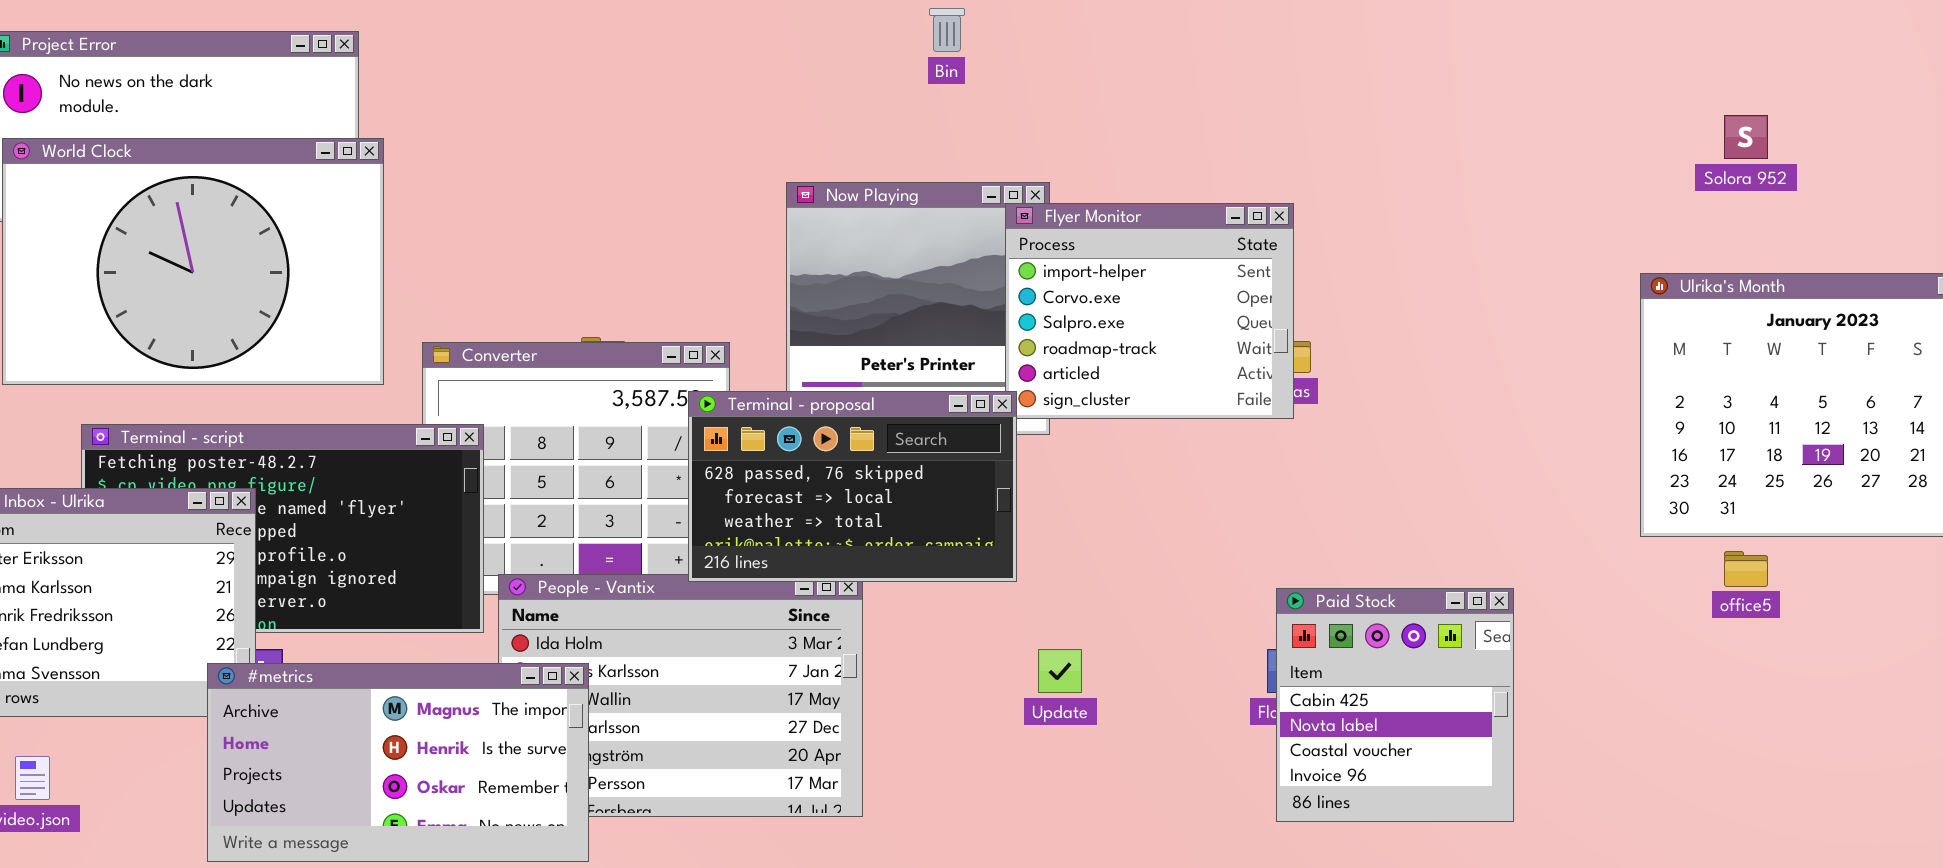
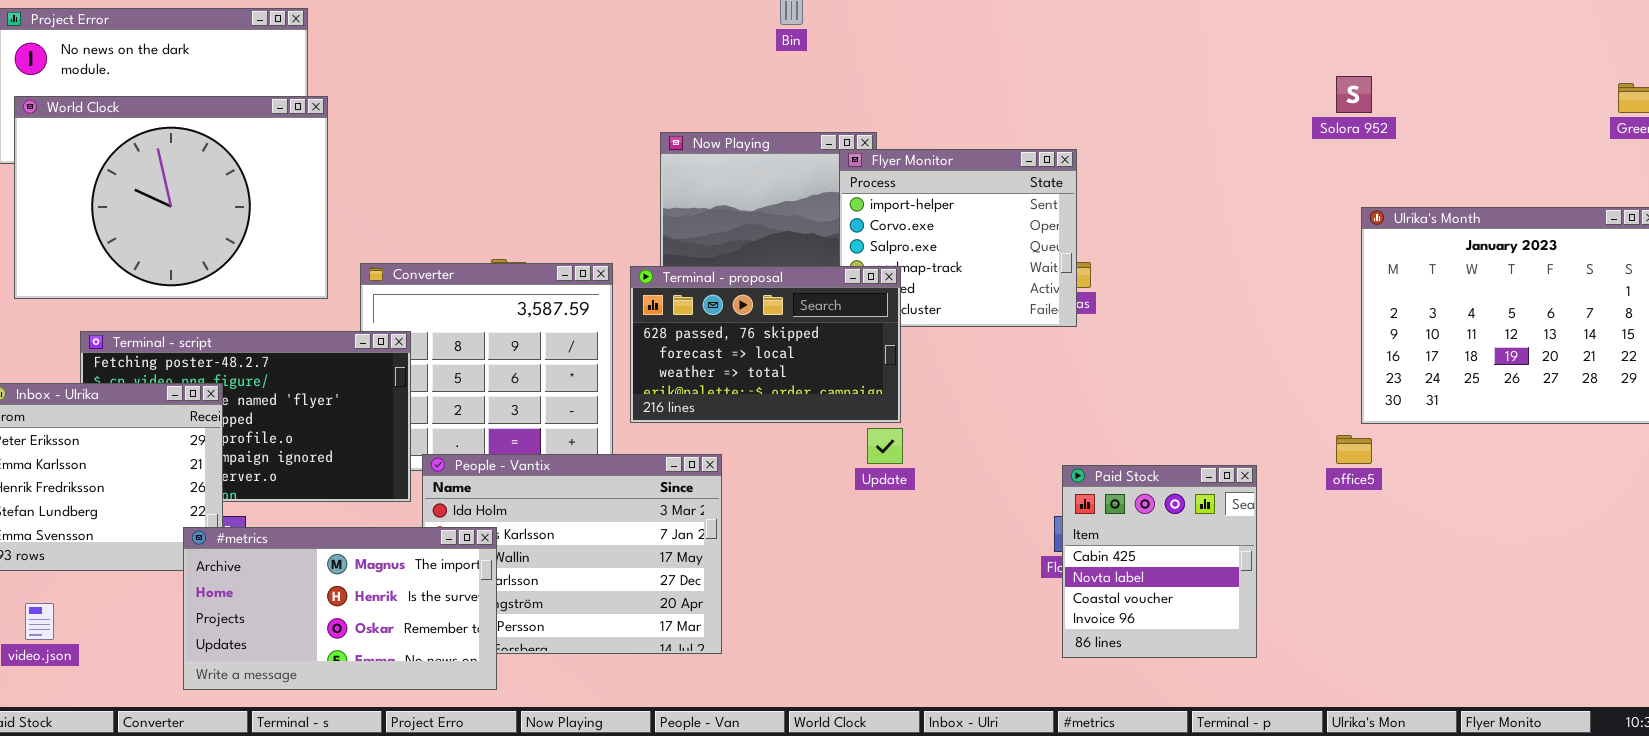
Solora 952: [1724,115,1768,159] -> [1336,76,1372,113], moved
Terminal - proposal: [688,391,1017,582] -> [630,266,901,423], moved
office5: [1724,551,1768,587] -> [1336,435,1372,464], moved
Update: [1038,649,1082,693] -> [867,428,903,464], moved

